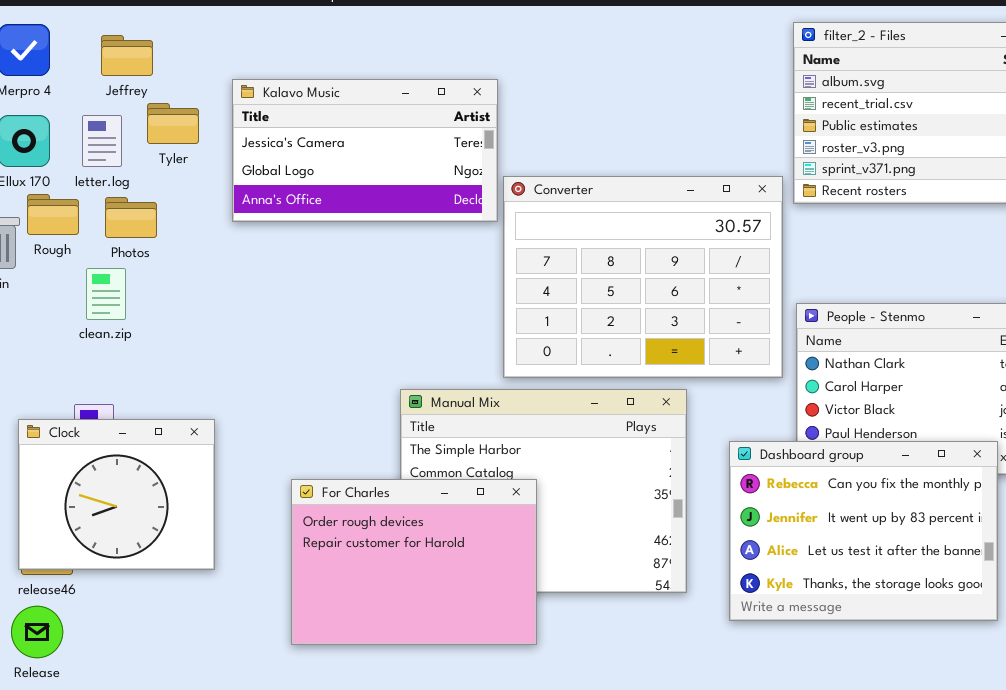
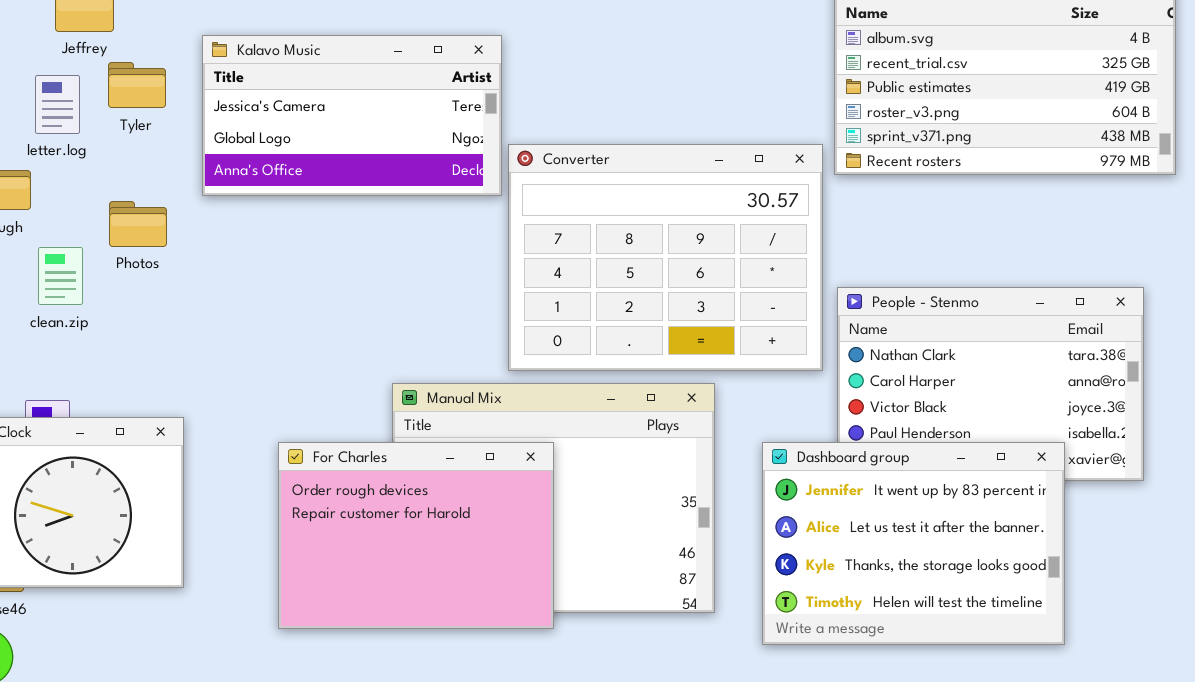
Photos: [105,197,157,238] -> [109,201,167,247], moved
Dashboard group: [729,441,998,621] -> [762,442,1065,645], scrolled down 1 row
For Charles: [291,479,537,645] -> [278,442,554,629], moved

